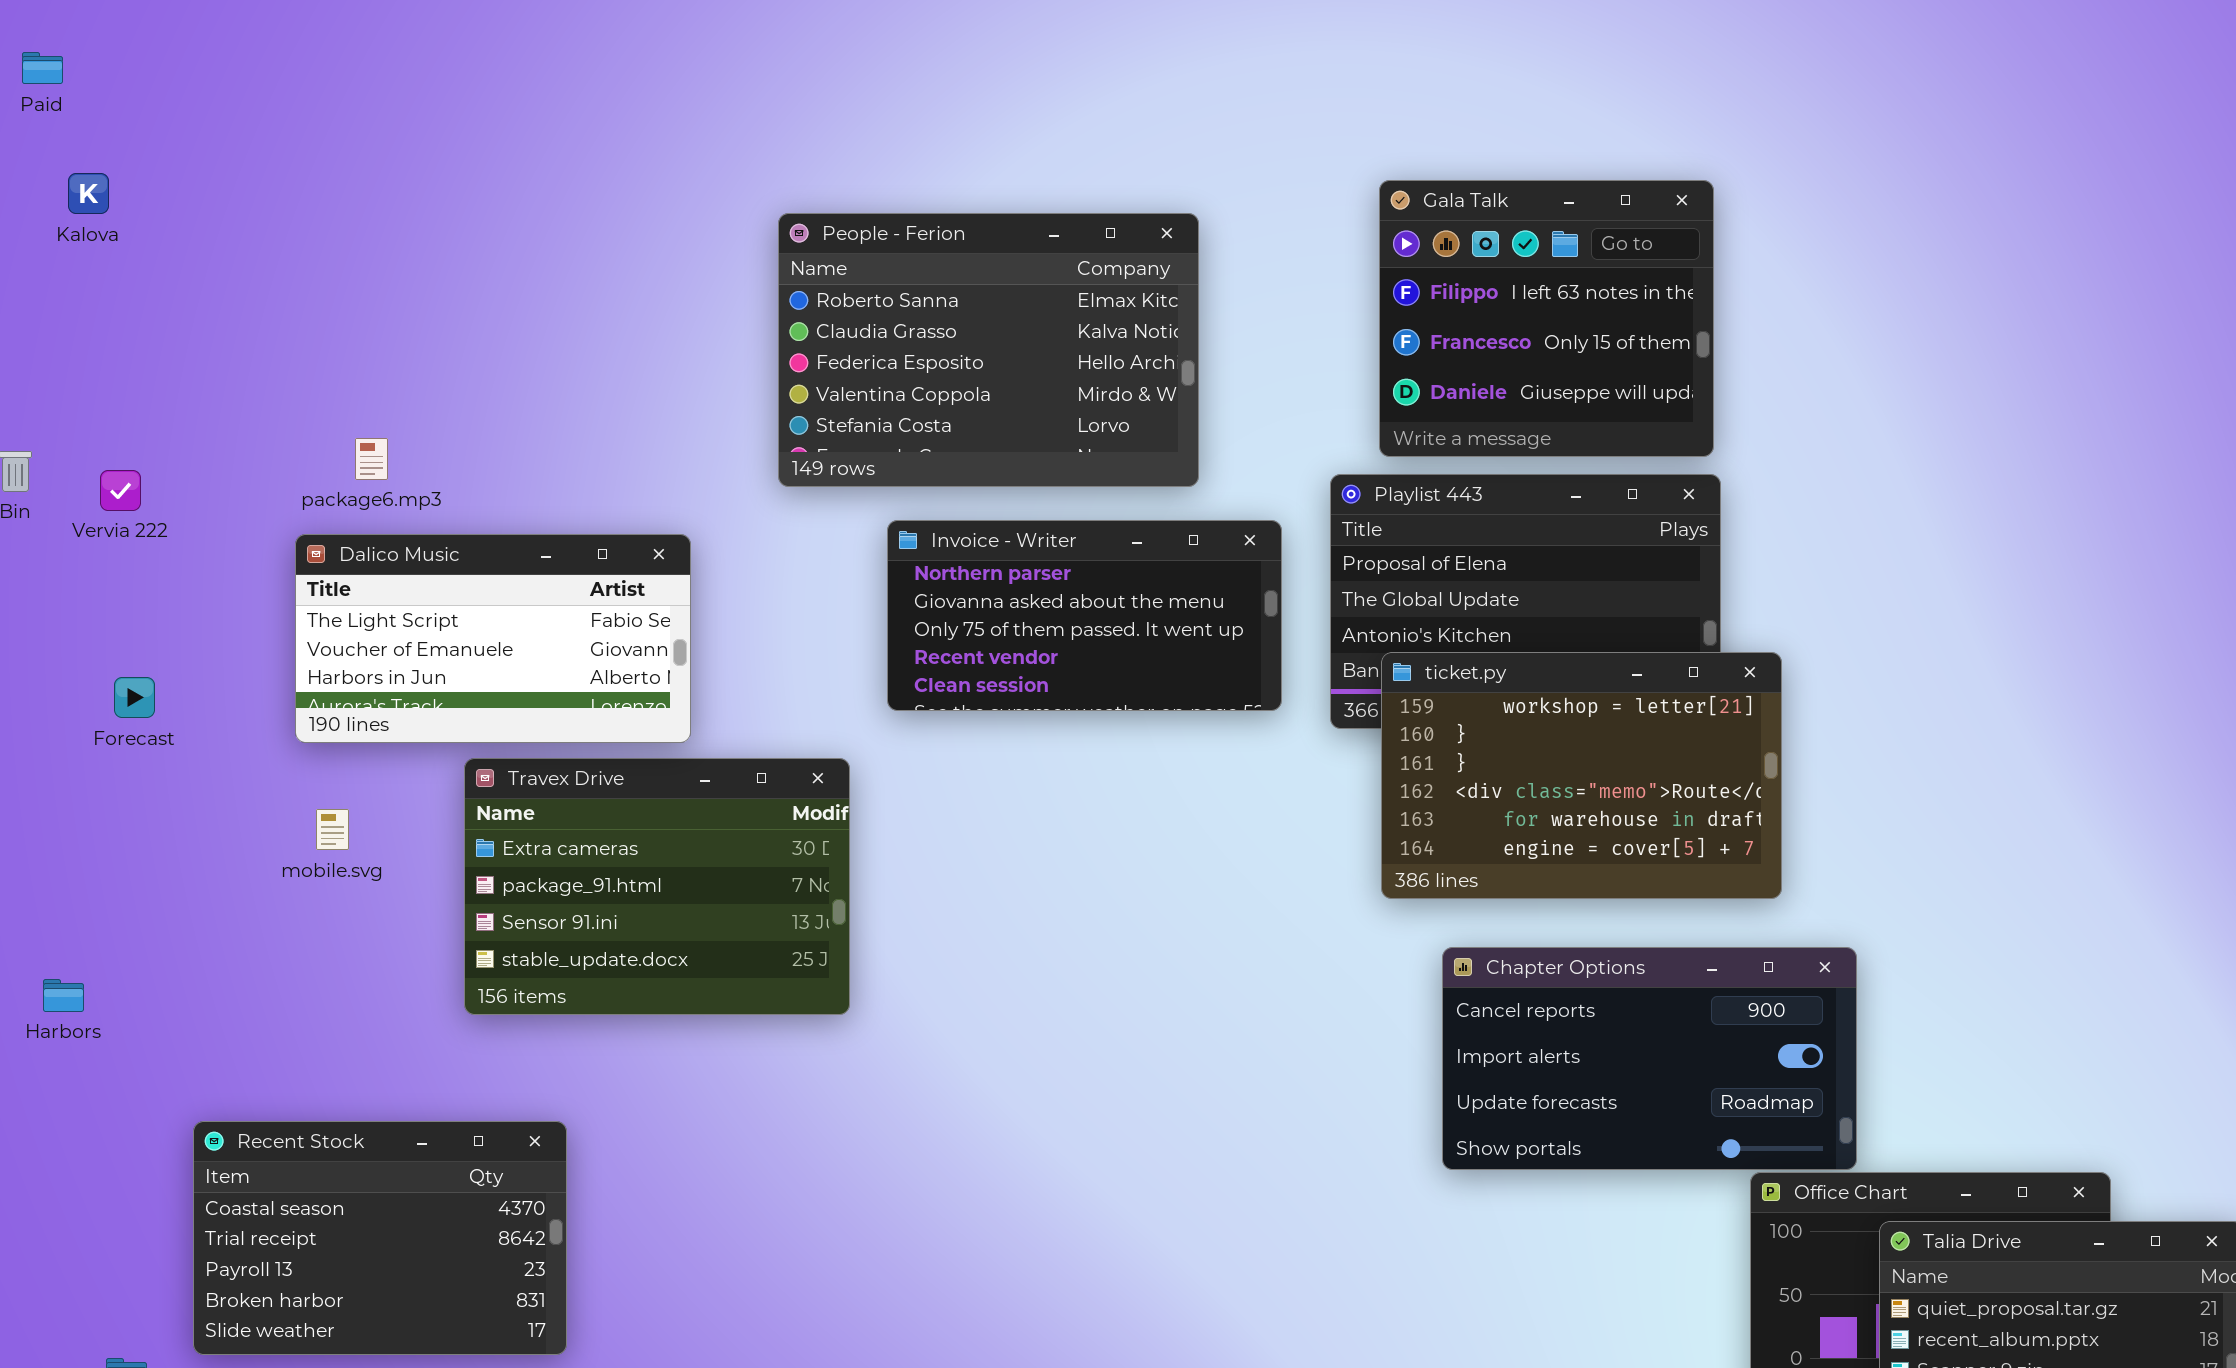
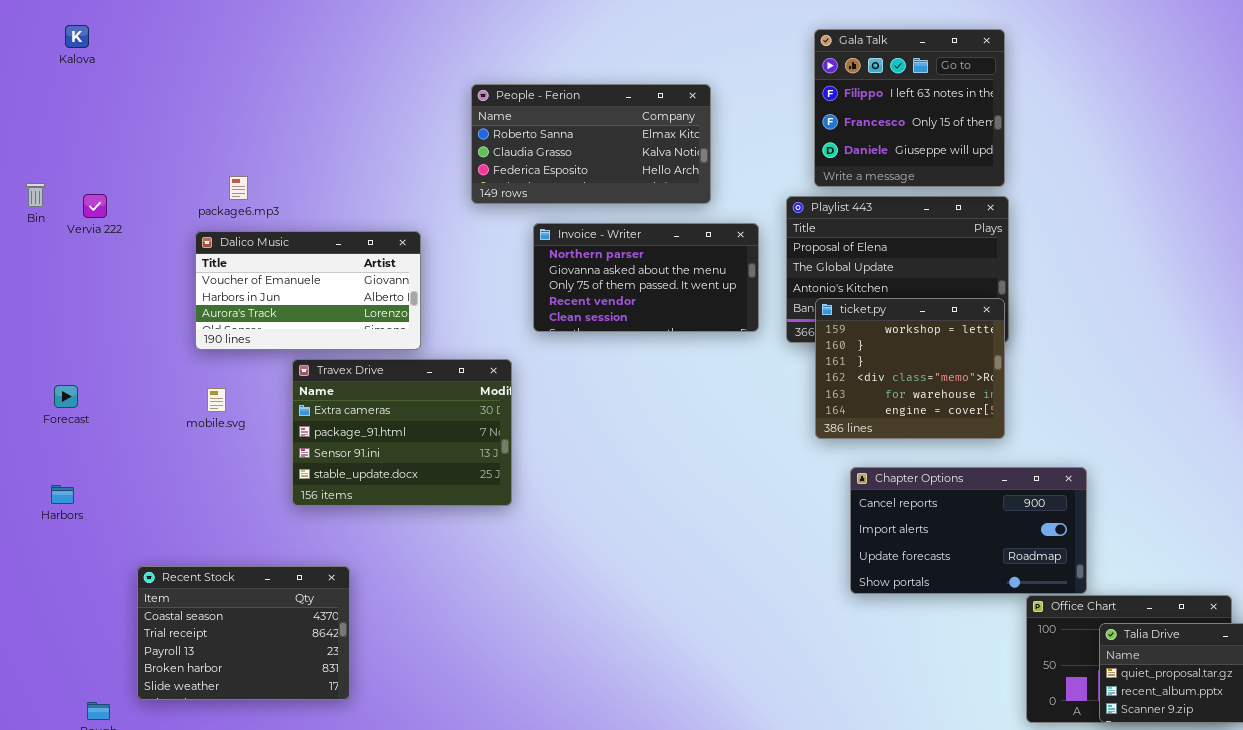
People - Ferion: [778,213,1199,487] -> [471,84,711,204], resized
Dalico Music: [295,534,691,743] -> [195,231,421,350], scrolled down 1 row
ticket.py: [1381,652,1782,899] -> [815,298,1005,439], resized
Forecast: [114,677,155,718] -> [54,385,78,408], moved

